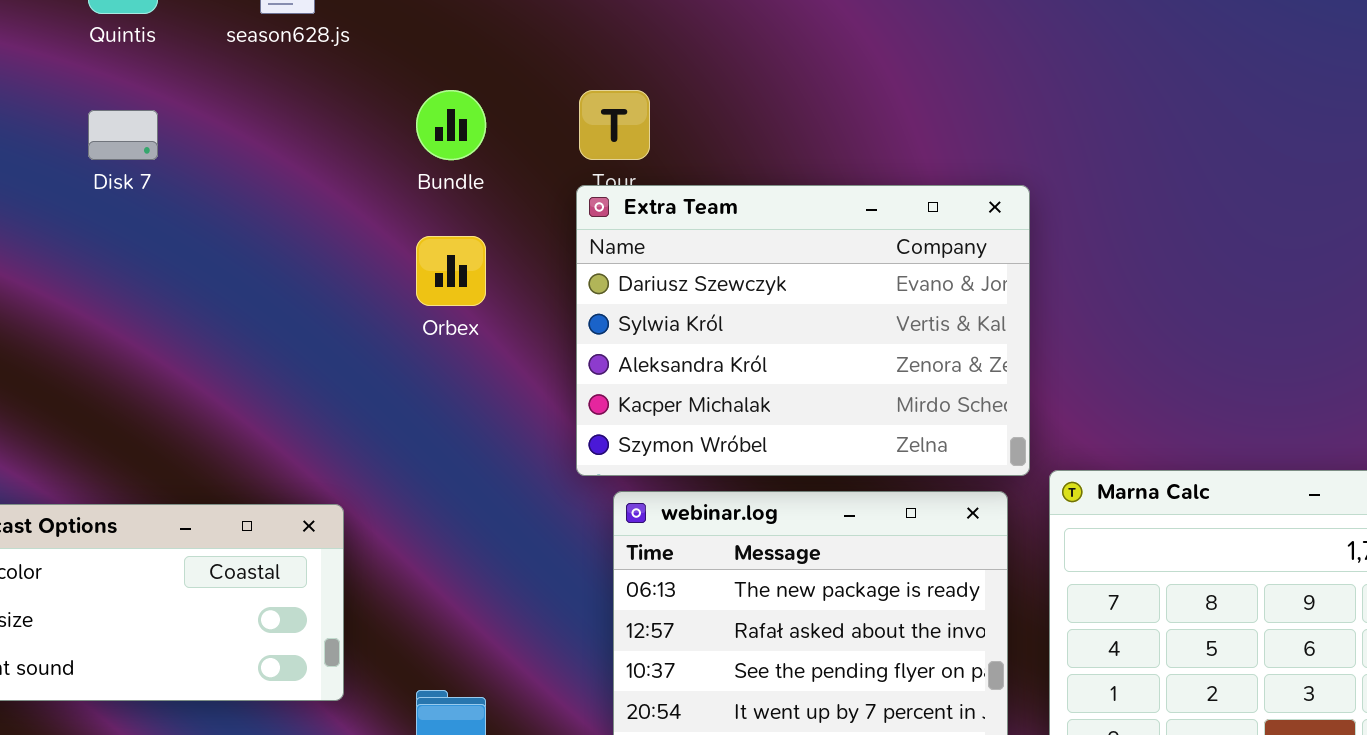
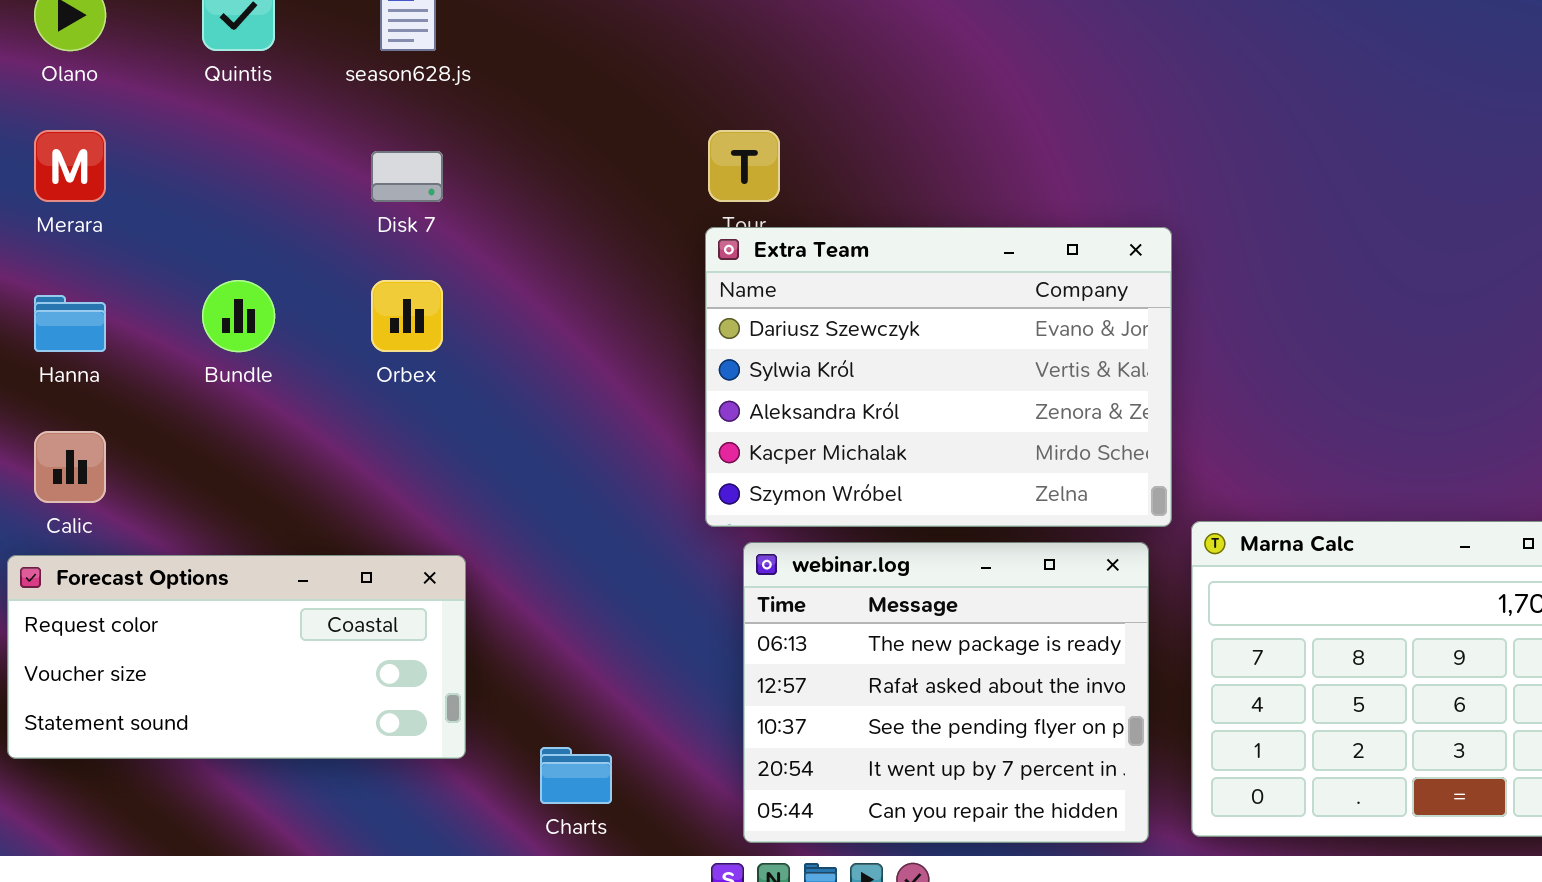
Bundle: [416,90,486,160] -> [202,280,275,352], moved
Disk 7: [88,110,158,160] -> [371,151,443,202], moved
Orbex: [416,236,486,306] -> [371,280,443,352], moved

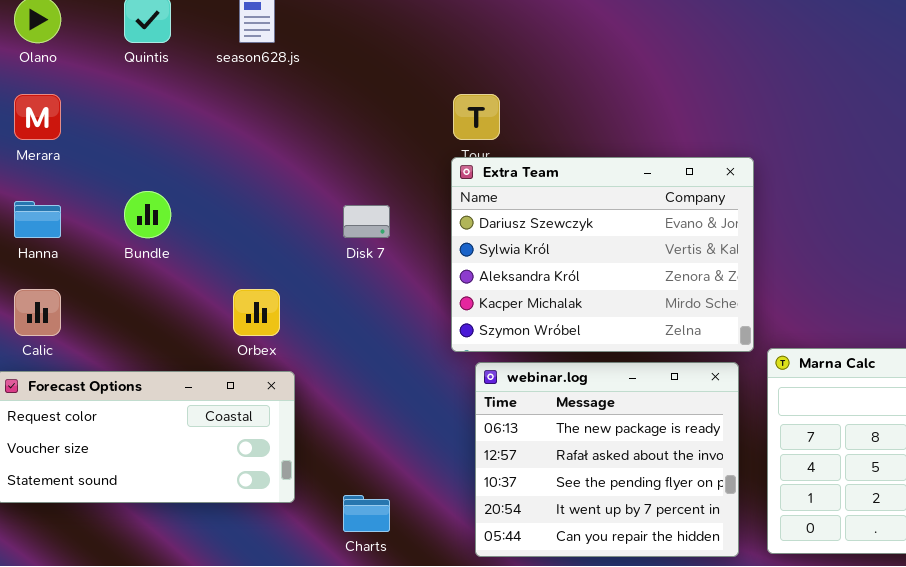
Disk 7: [371,151,443,202] -> [343,205,390,238], moved
Orbex: [371,280,443,352] -> [233,289,280,336], moved

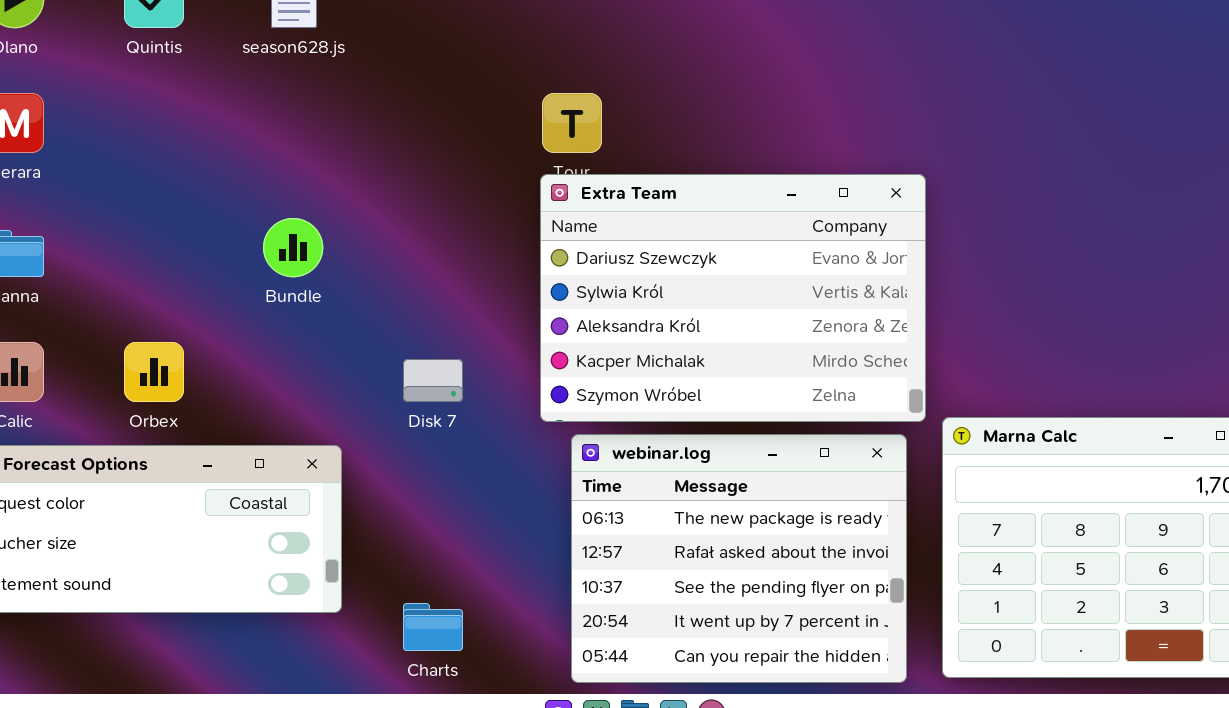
Bundle: [124,191,171,238] -> [263,218,323,277], moved
Disk 7: [343,205,390,238] -> [403,359,463,402], moved
Orbex: [233,289,280,336] -> [124,342,184,402], moved

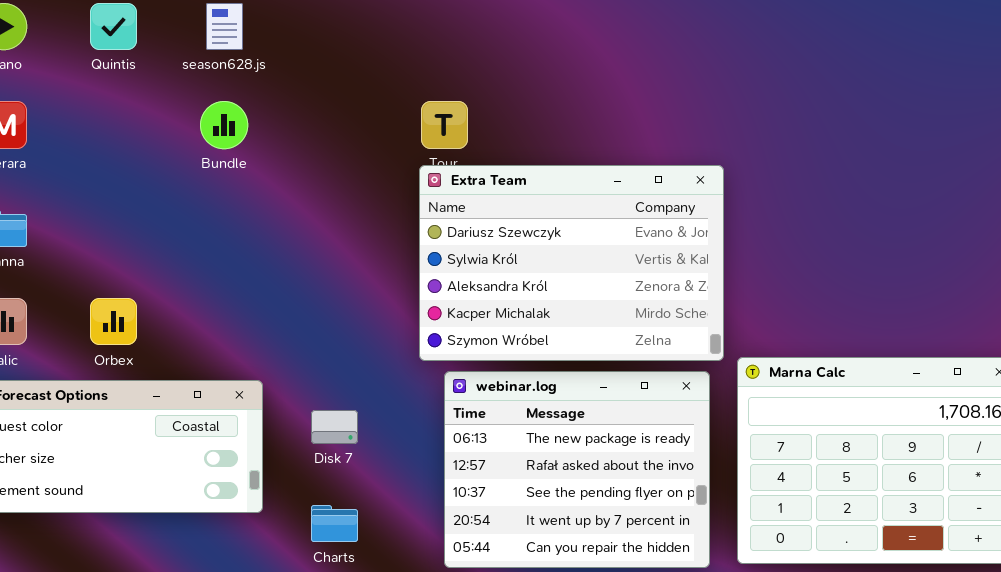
Bundle: [263,218,323,277] -> [200,101,248,149], moved
Disk 7: [403,359,463,402] -> [311,410,358,444], moved

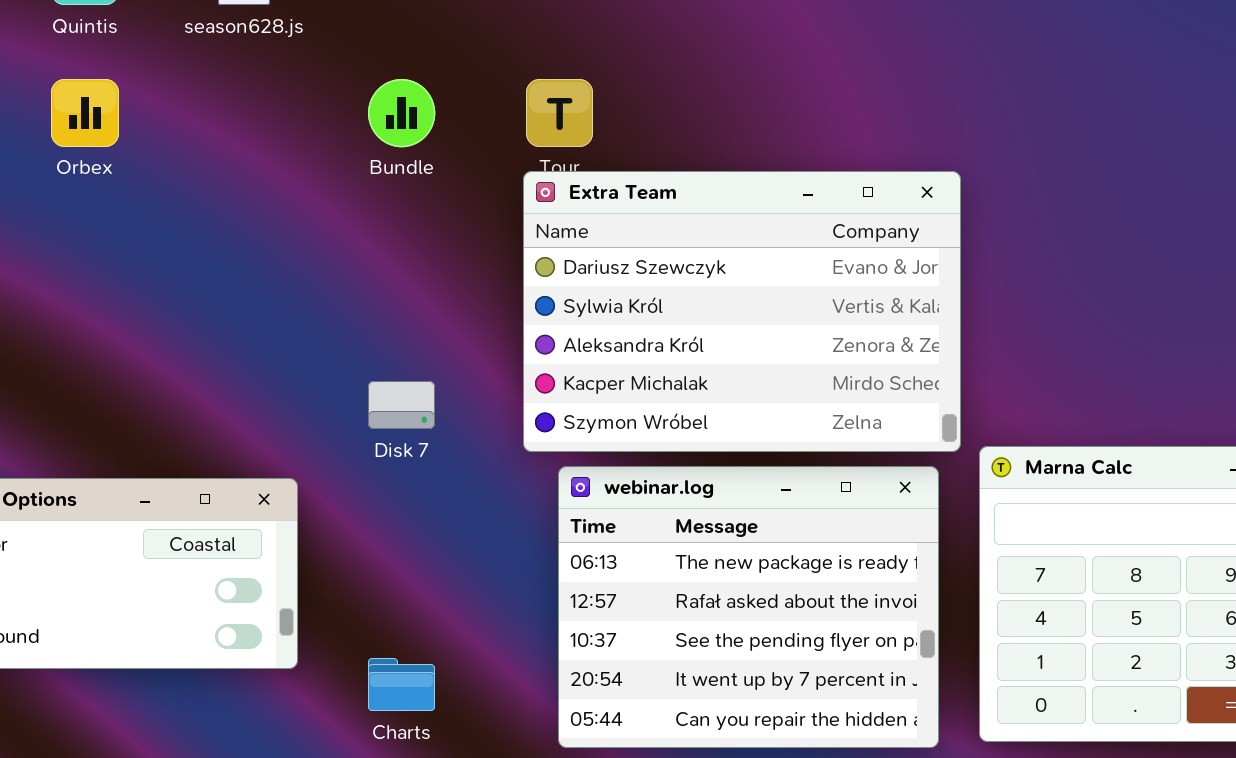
Bundle: [200,101,248,149] -> [368,79,435,147], moved
Orbex: [90,298,137,345] -> [51,79,119,147], moved
Disk 7: [311,410,358,444] -> [368,381,435,429], moved

